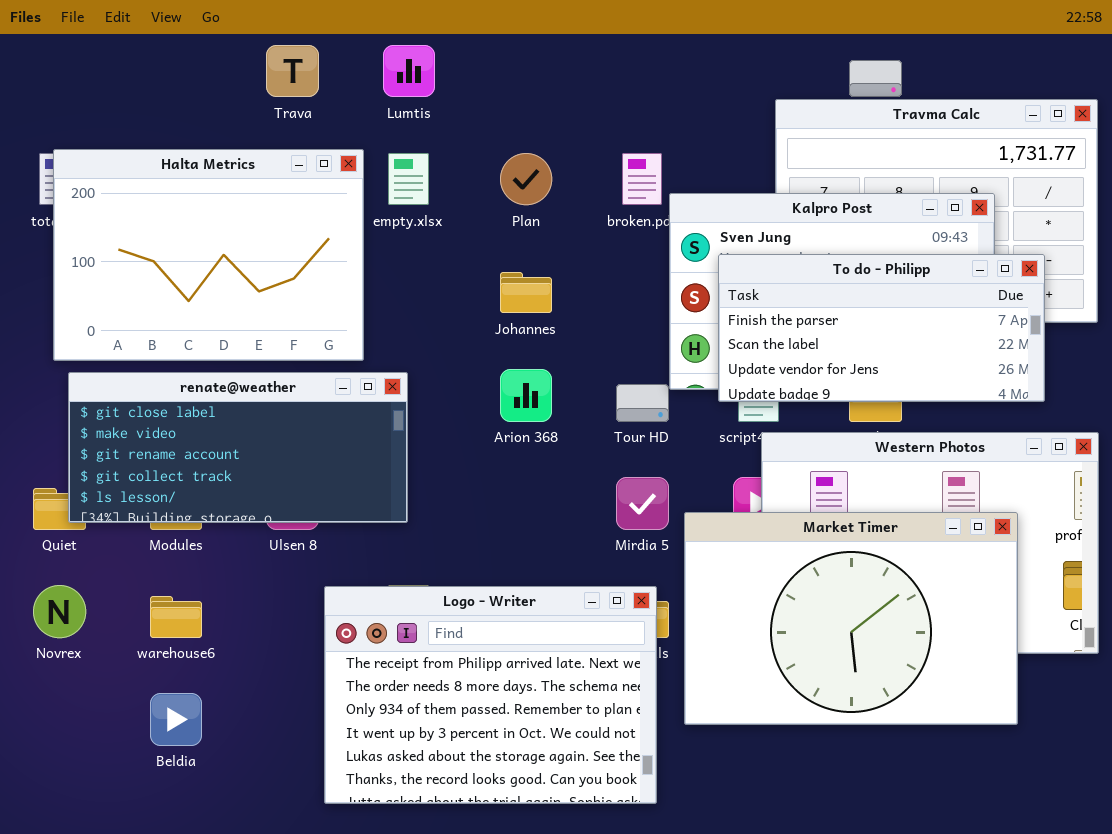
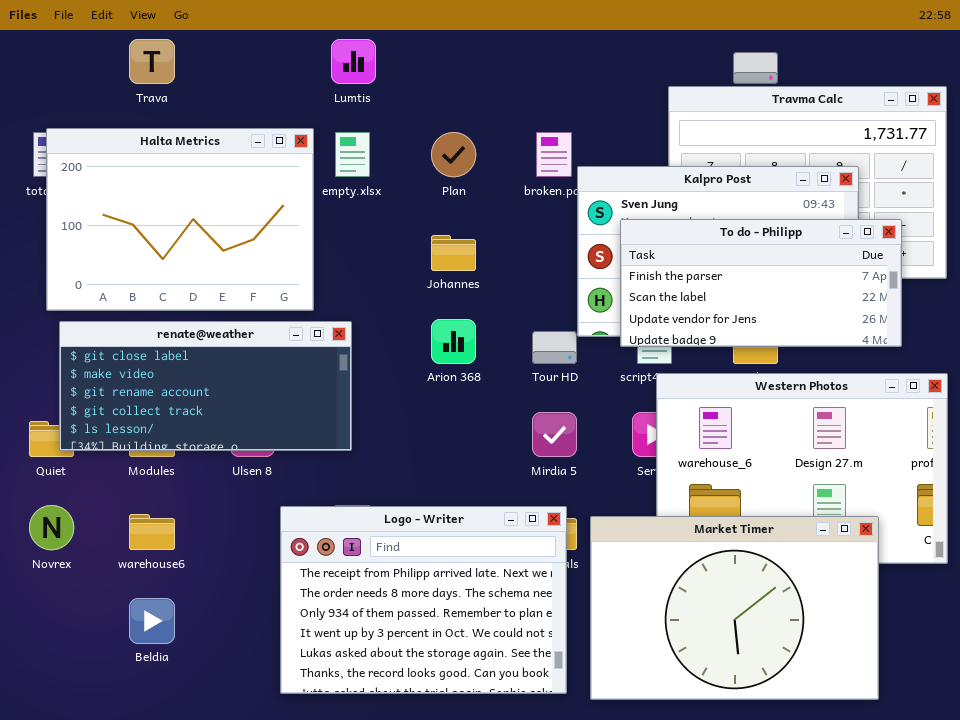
Trava: [266,45,319,97] -> [129,39,175,84], moved
Market Timer: [684,512,1018,725] -> [590,516,879,700], moved

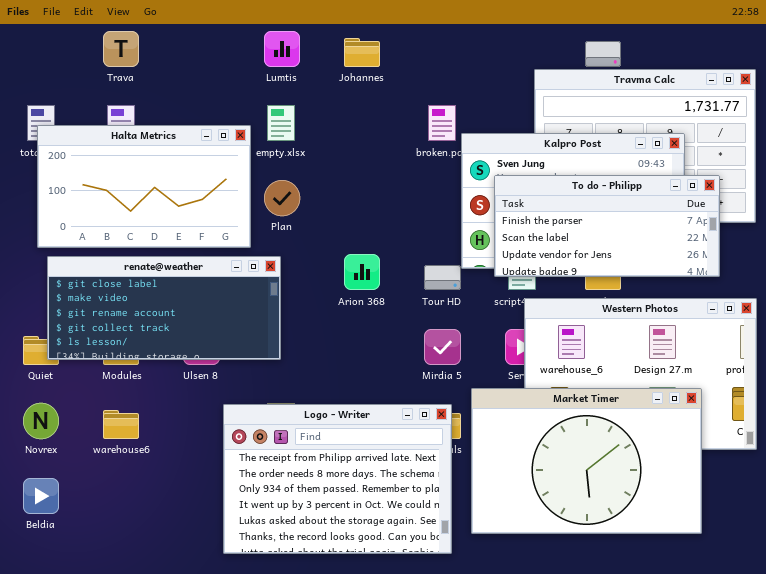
Halta Metrics: [46,128,314,311] -> [37,125,251,248], resized
Plan: [431,132,476,177] -> [264,180,300,216], moved
Johannes: [431,235,476,271] -> [344,38,380,67], moved
Market Timer: [590,516,879,700] -> [471,388,702,534], moved
Beldia: [129,598,175,644] -> [23,478,59,514], moved

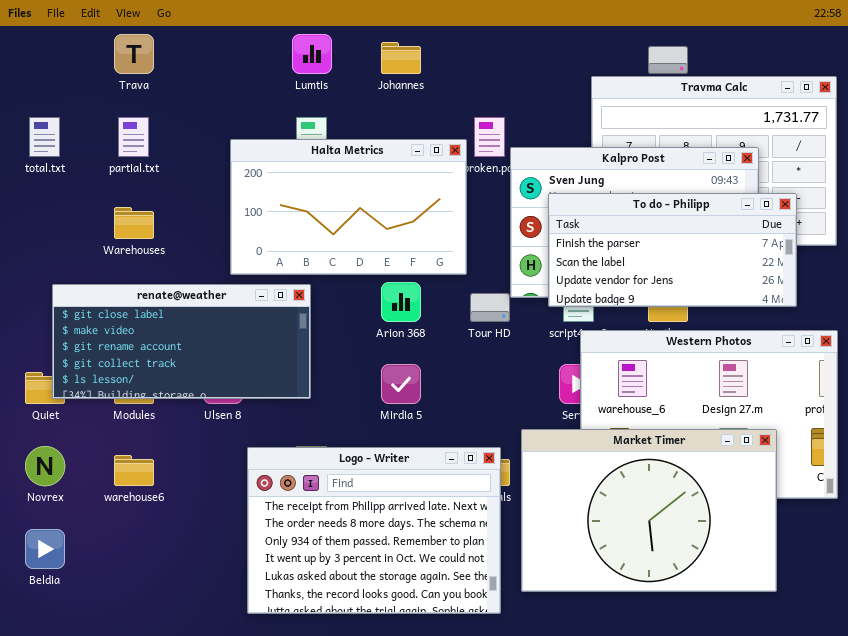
Halta Metrics: [37,125,251,248] -> [230,139,467,275], moved
Mirdia 5: [424,329,461,365] -> [381,364,421,404], moved

